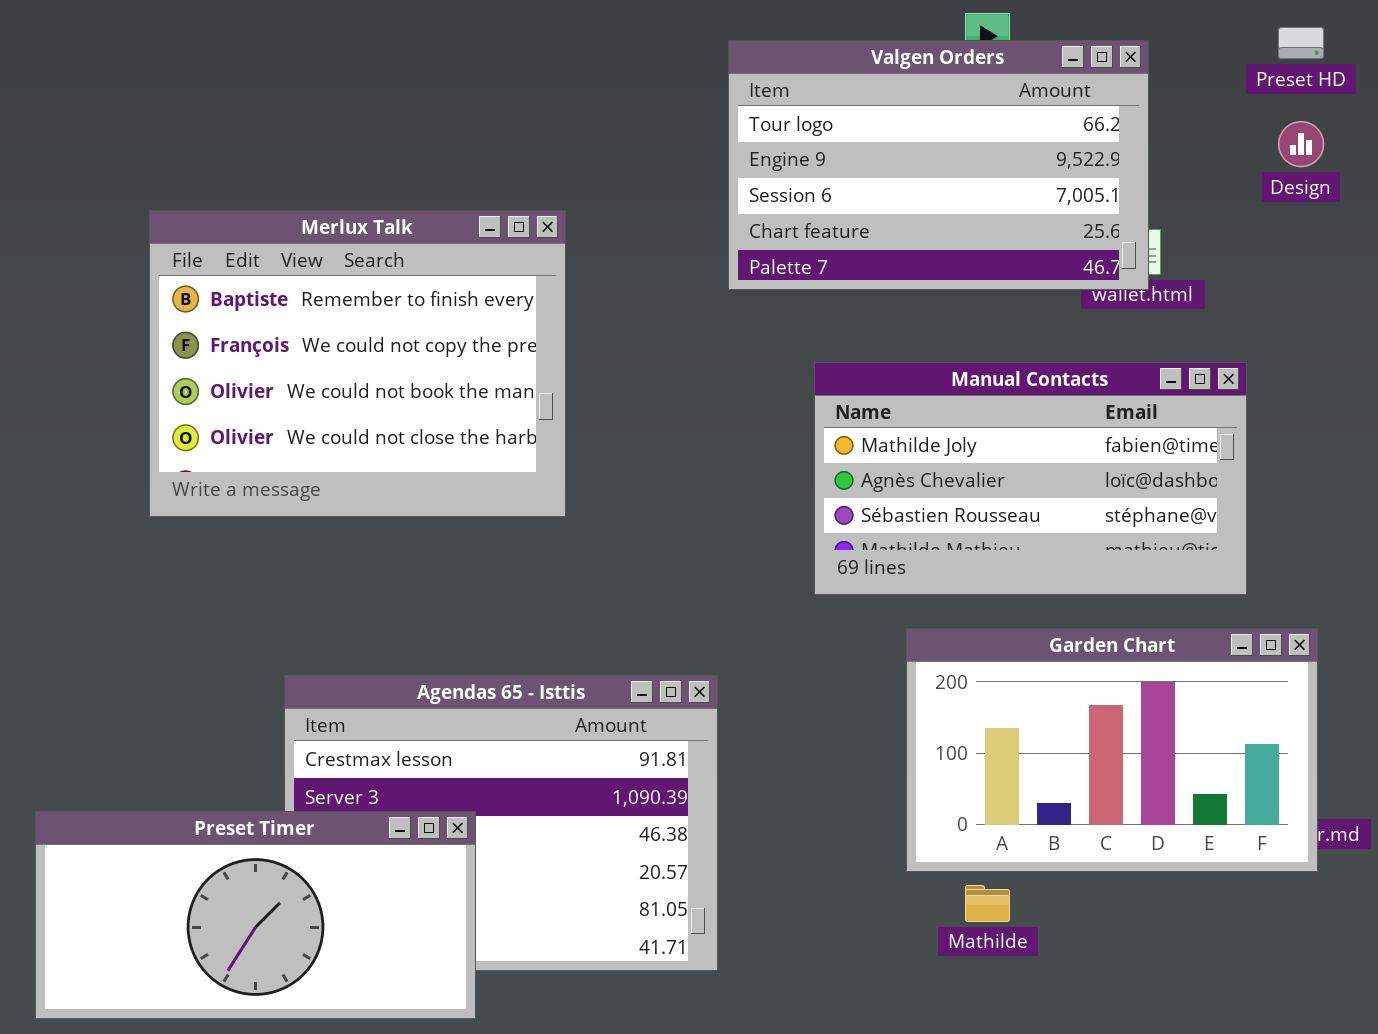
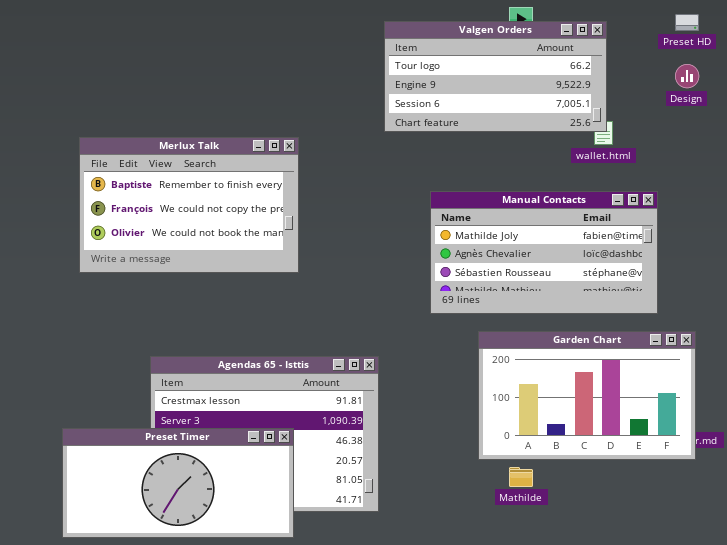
Valgen Orders: [728,40,1149,290] -> [384,21,607,132], resized
Merlux Talk: [149,210,566,517] -> [79,137,299,273], resized
Preset Timer: [35,811,476,1019] -> [62,428,294,538], moved

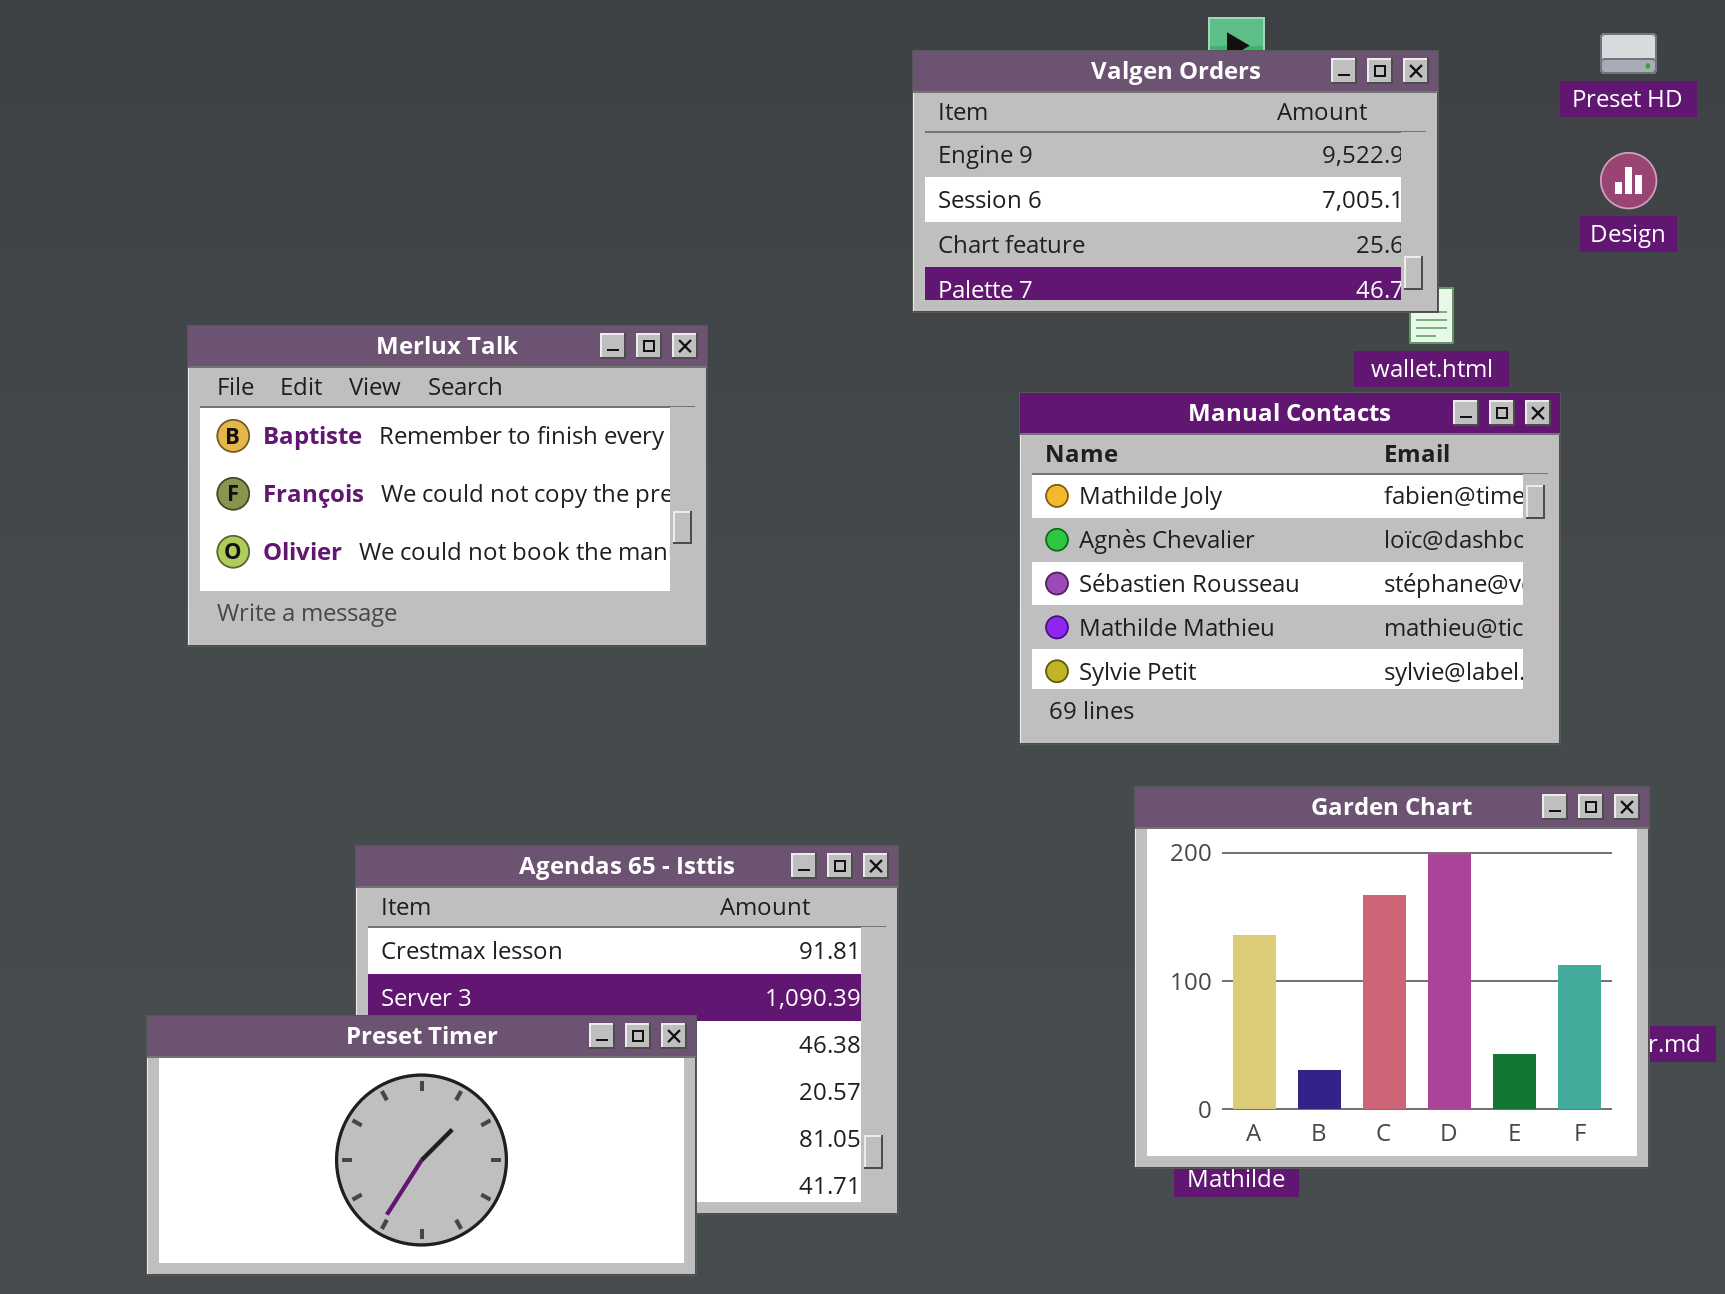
Valgen Orders: [384,21,607,132] -> [912,50,1439,313], scrolled down 1 row
Manual Contacts: [430,191,658,314] -> [1019,392,1561,745], resized
Garden Chart: [478,331,696,460] -> [1134,786,1650,1169], resized

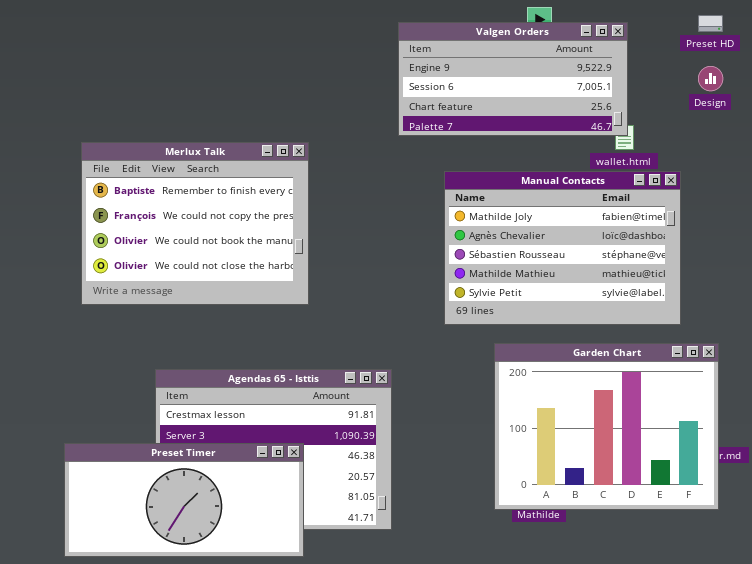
Merlux Talk: [187,325,708,647] -> [81,142,309,305], resized

